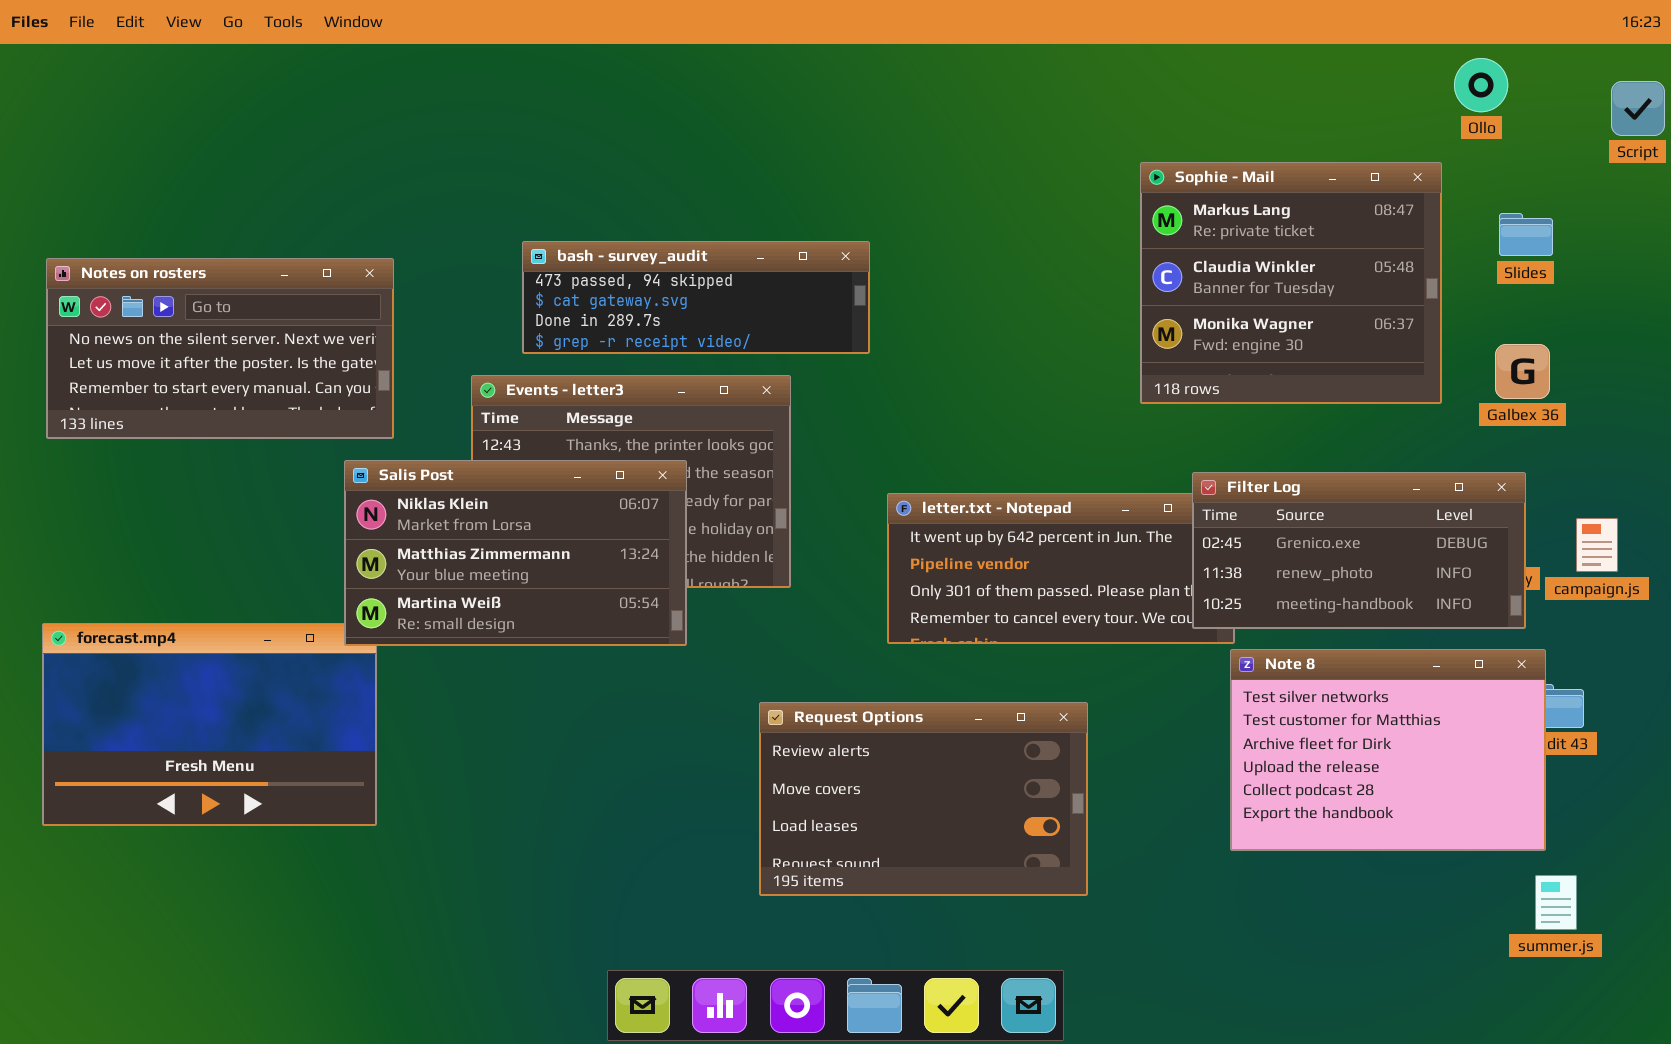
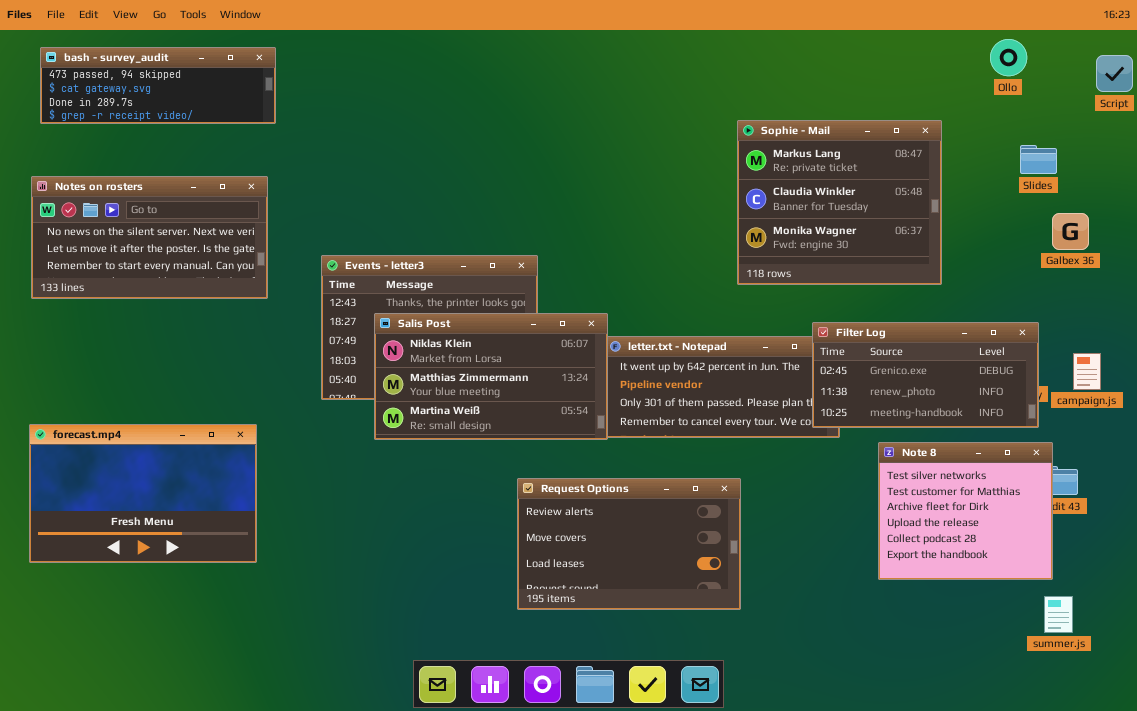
Sophie - Mail: [1140,162,1442,404] -> [737,120,942,285], moved
bash - survey_audit: [522,241,870,354] -> [40,47,276,124], moved
Galbex 36: [1495,344,1550,399] -> [1052,213,1089,250], moved
Salis Post: [344,460,687,646] -> [374,313,608,440], moved
Note 8: [1230,649,1546,851] -> [878,442,1053,580], resized

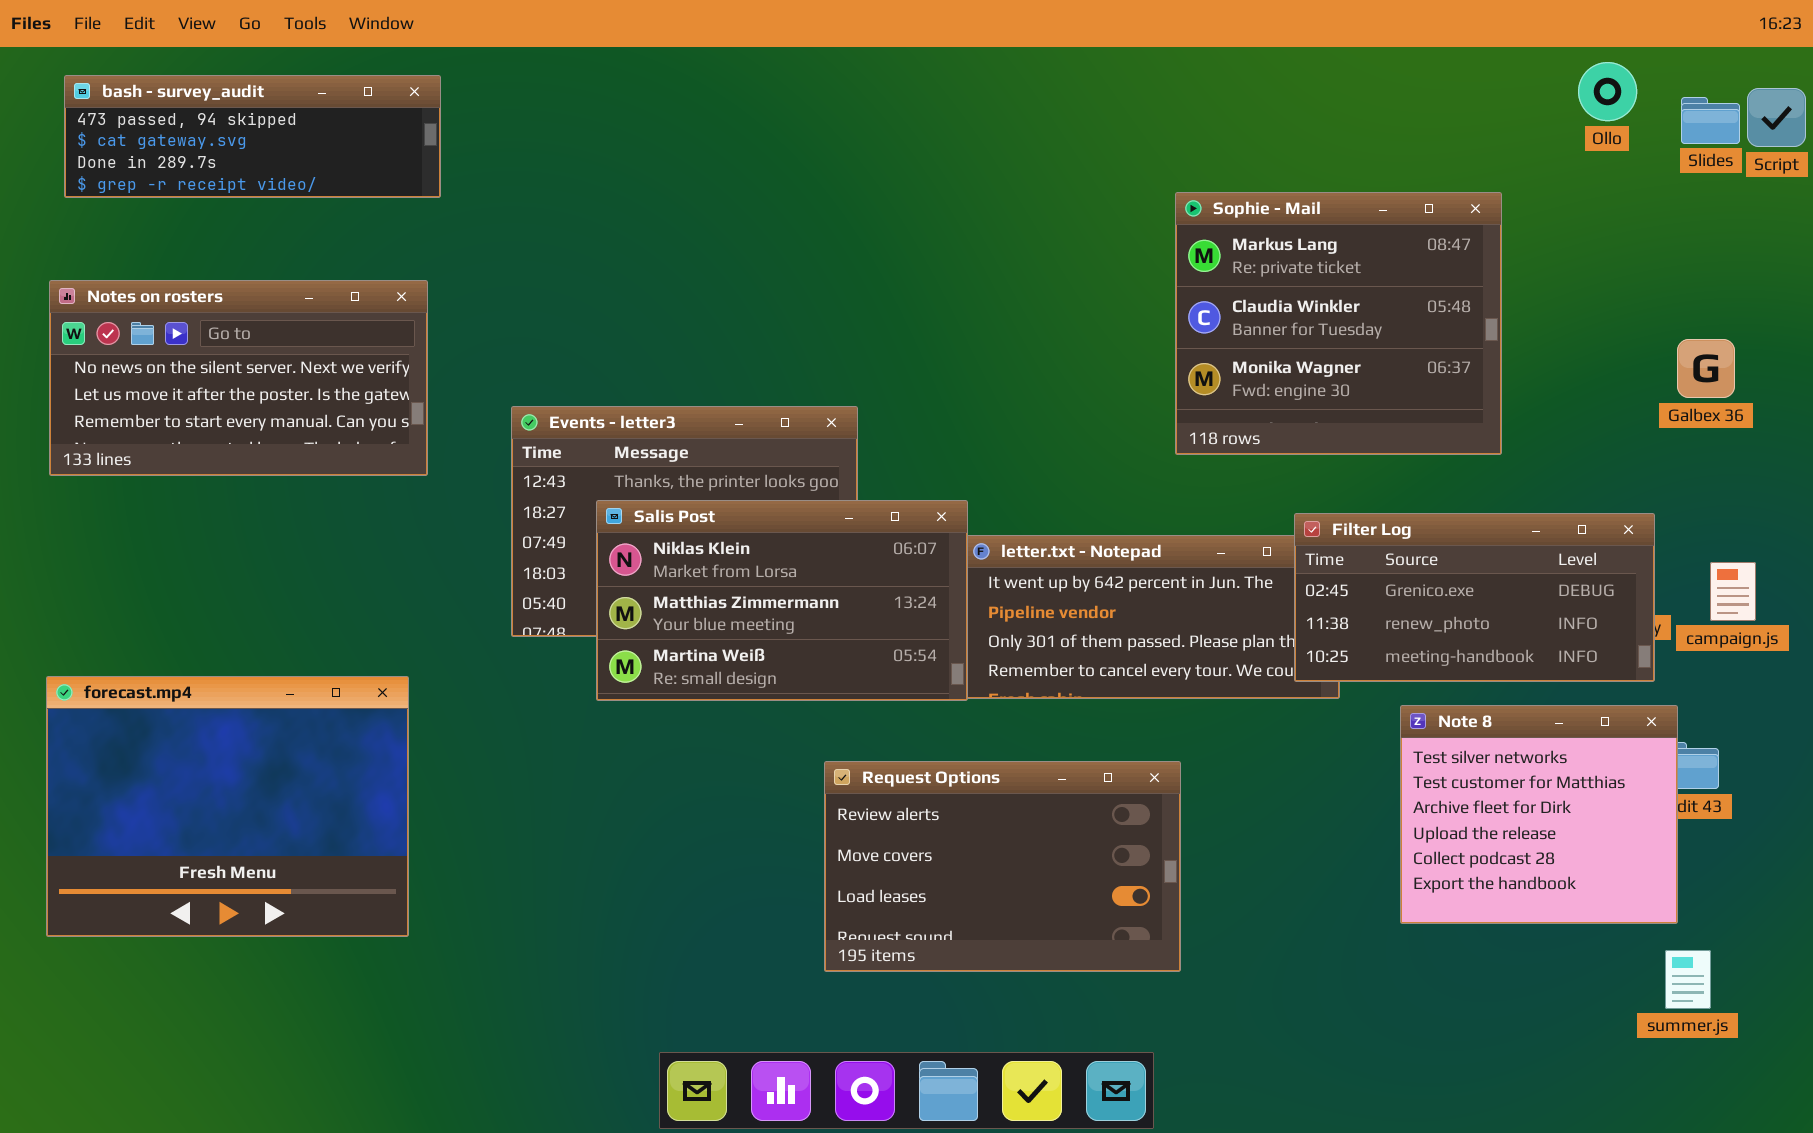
Slides: [1020,145,1057,174] -> [1681,97,1740,144], moved
forecast.mp4: [29,424,257,563] -> [46,676,409,937], resized

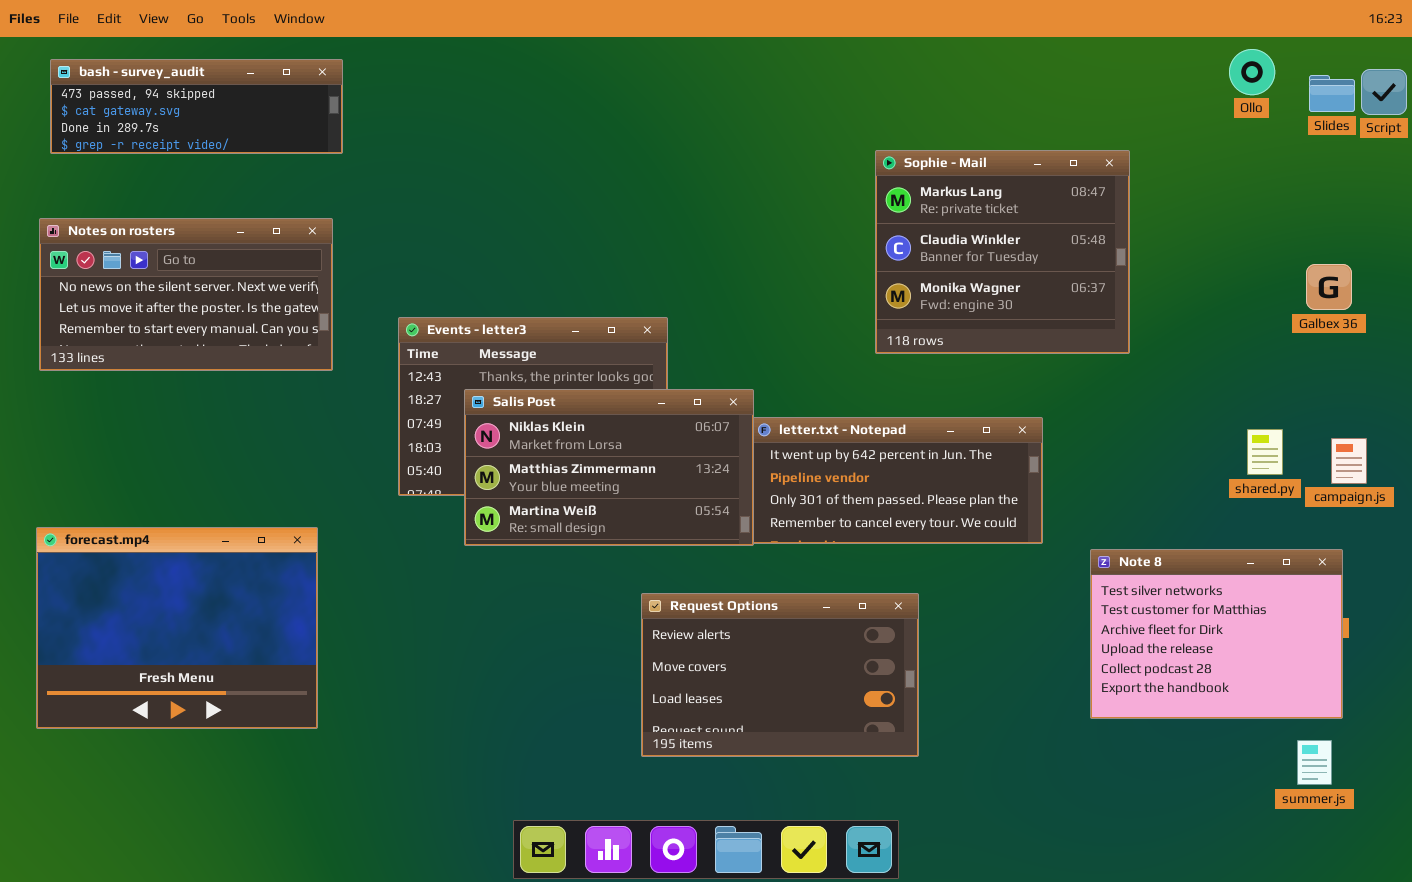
Sophie - Mail: [1175,192,1502,455] -> [875,150,1130,354], moved
Filter Log: [1294,513,1655,682] -> none, closed
Note 8: [1400,705,1678,924] -> [1090,549,1343,719], resized

